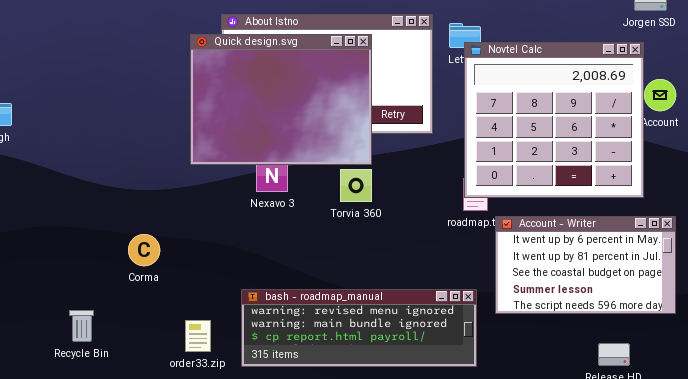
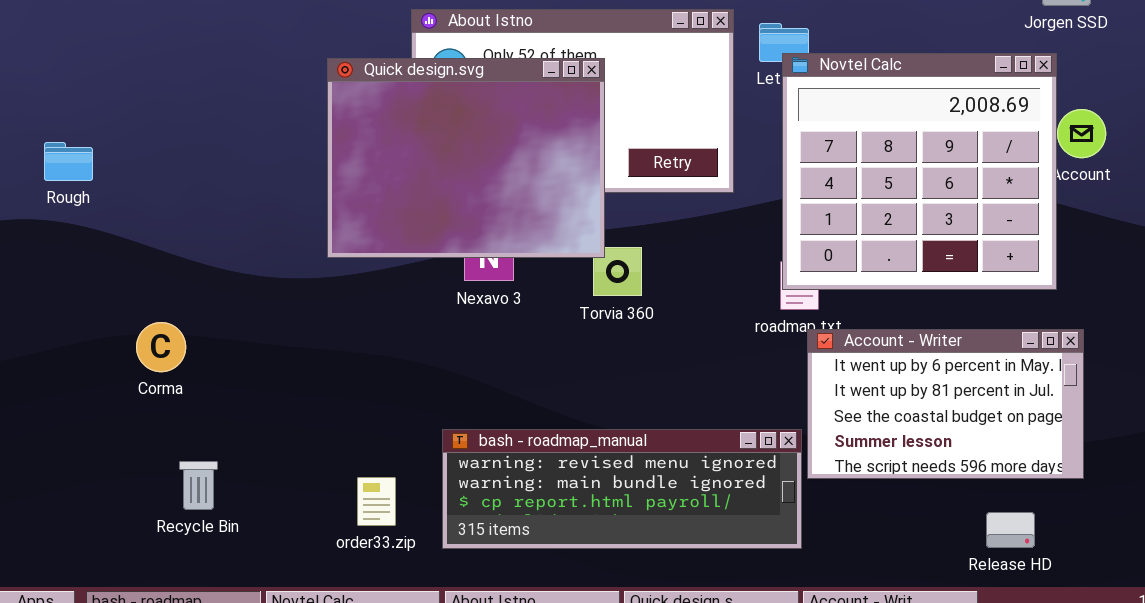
Quick design.svg: [190,34,372,165] -> [327,58,605,258], moved
Account - Writer: [495,216,676,314] -> [807,329,1084,479], moved
Corma: [128,234,160,266] -> [136,322,186,372], moved

